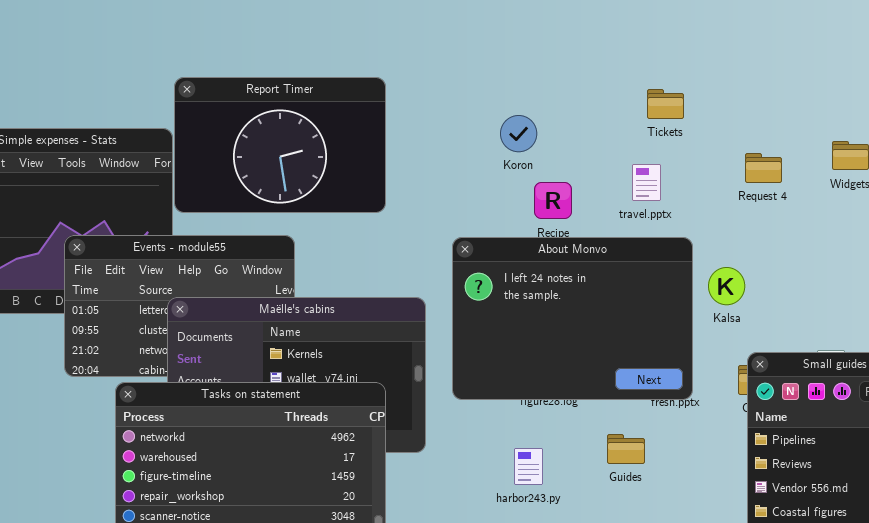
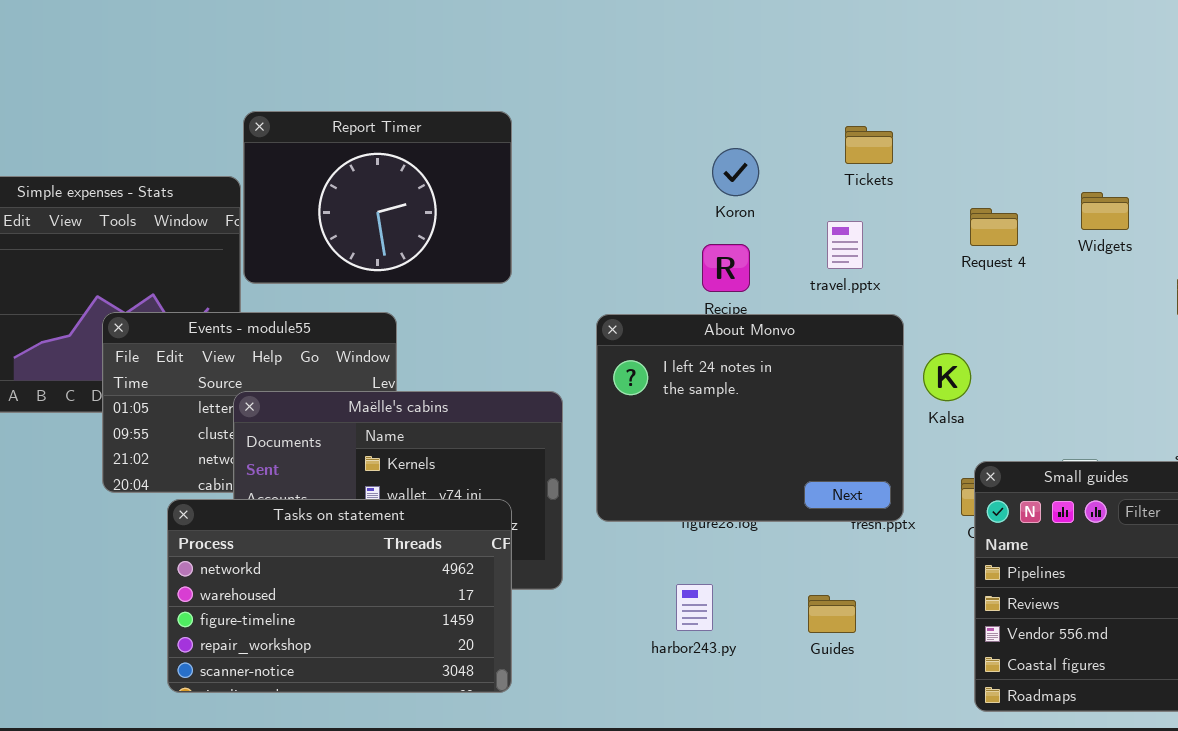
Koron: [500,115,537,152] -> [712,148,759,196], moved
Guides: [607,434,645,464] -> [808,595,856,633], moved

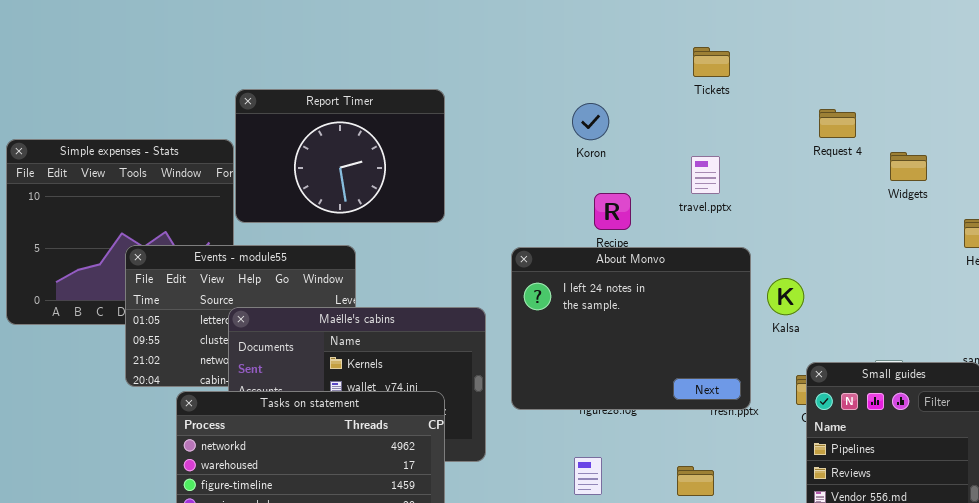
Tickets: [845,126,893,164] -> [693,47,730,77], moved
Koron: [712,148,759,196] -> [572,103,609,140], moved
Request 4: [970,208,1018,246] -> [819,109,856,138], moved
travel.pptx: [827,221,863,269] -> [691,156,720,194], moved

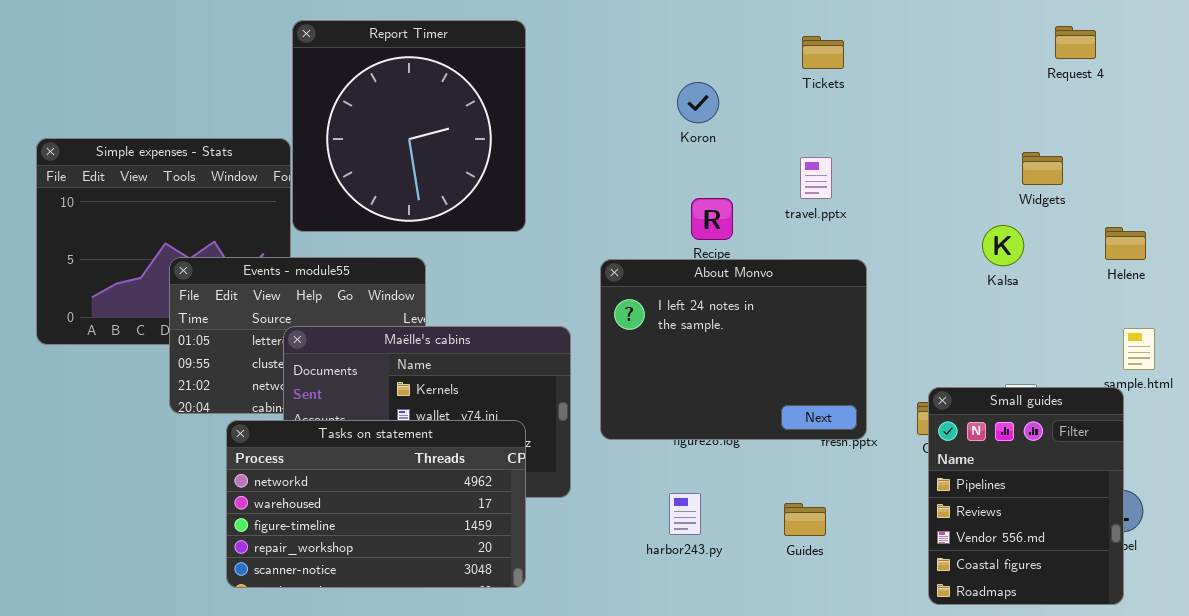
Report Timer: [235,89,445,223] -> [292,20,526,232], resized
Koron: [572,103,609,140] -> [677,82,719,123], moved
Request 4: [819,109,856,138] -> [1055,26,1096,59], moved
Kalsa: [767,278,804,315] -> [982,225,1024,266], moved

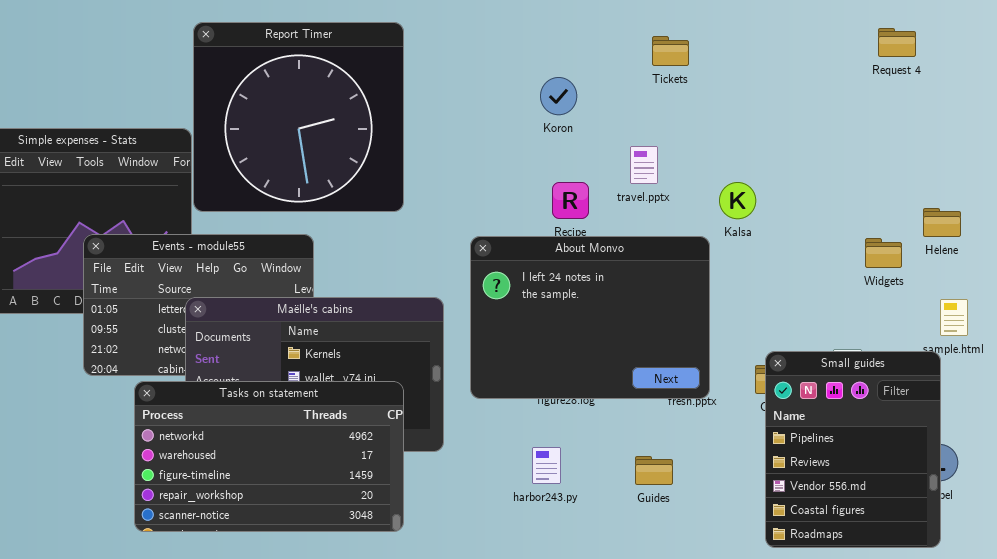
Widgets: [1022,152,1063,185] -> [865,238,902,268], moved
travel.pptx: [800,157,832,199] -> [630,146,658,184], moved
Kalsa: [982,225,1024,266] -> [719,182,756,219], moved

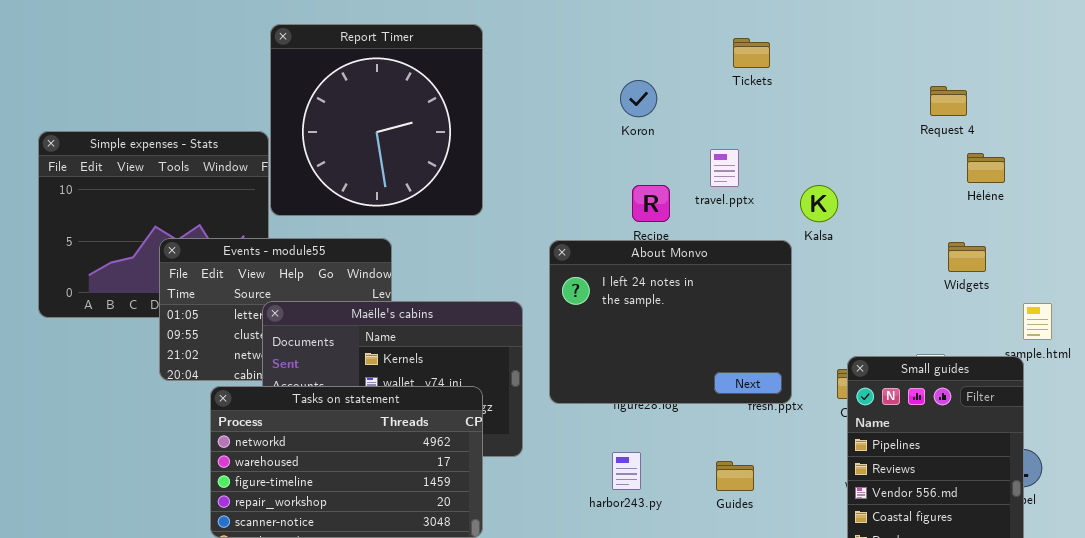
Request 4: [878,28,916,57] -> [930,86,967,116], moved
Hélène: [923,208,961,237] -> [967,153,1005,183], moved

